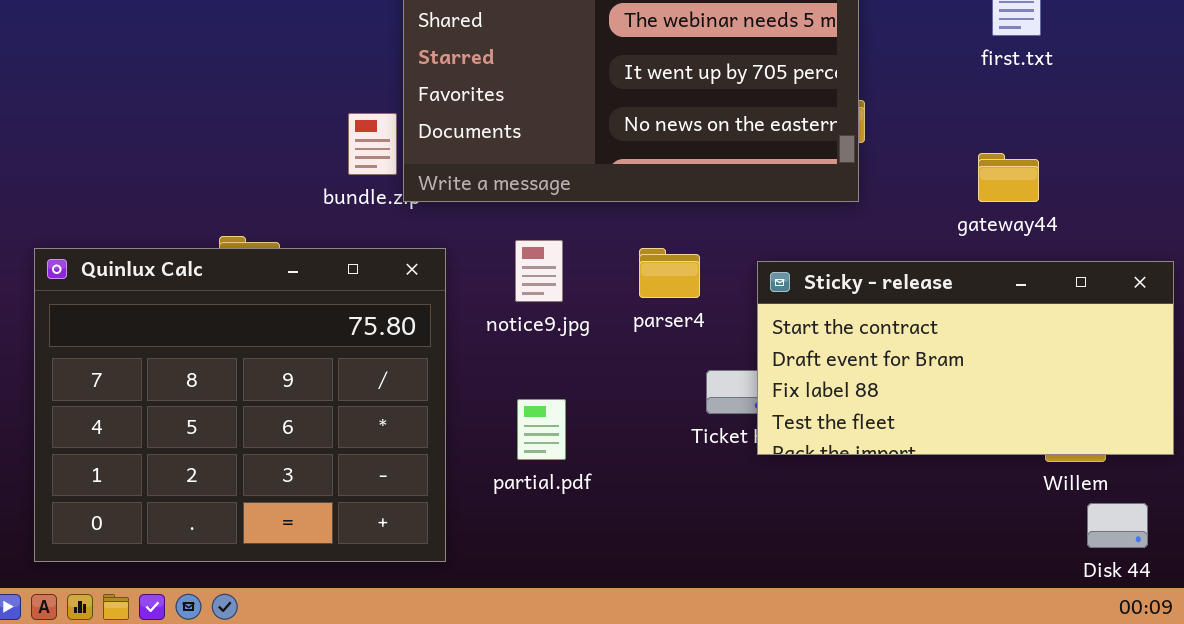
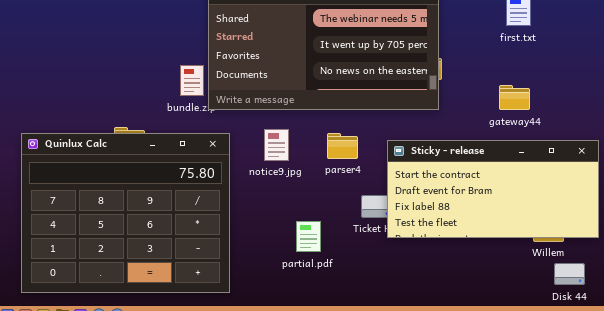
partial.pdf: [517,399,566,460] -> [296,221,321,252], moved

